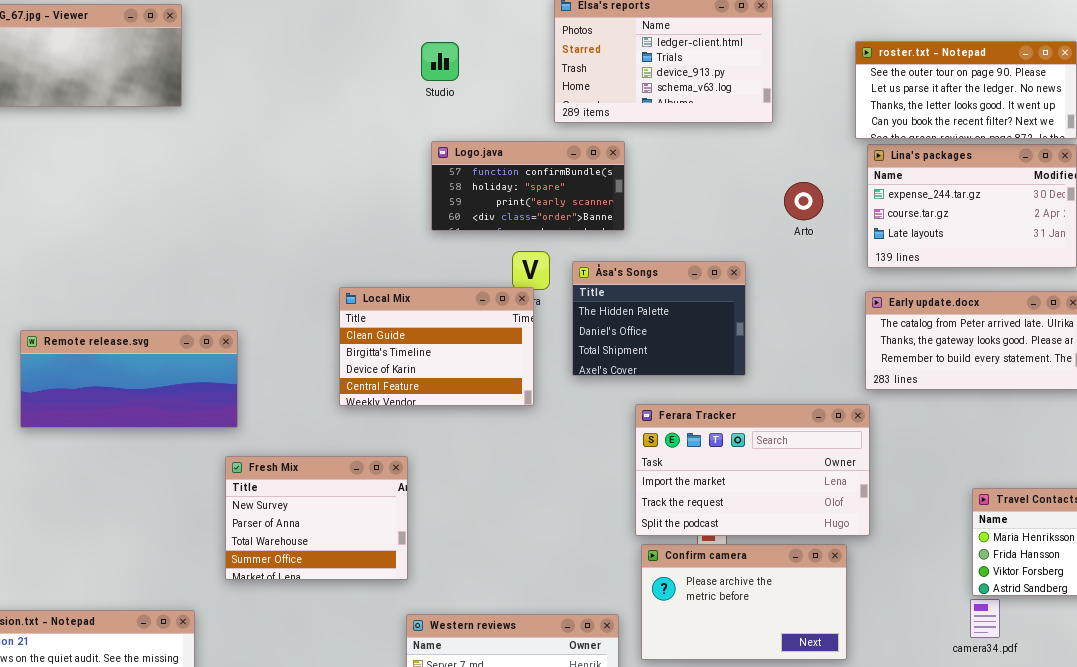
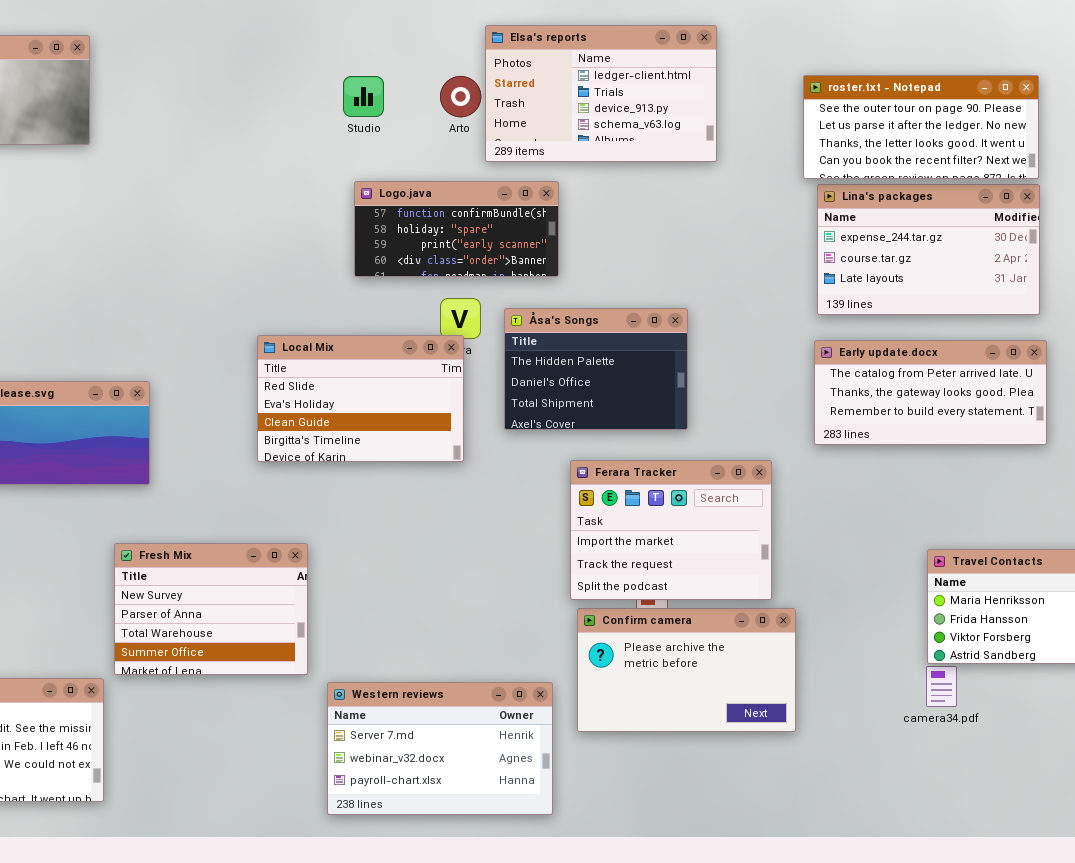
Arto: [784,182,823,220] -> [440,76,481,117], moved
Local Mix: [339,287,534,406] -> [257,335,464,462], scrolled up 2 rows
Ferara Tracker: [635,404,870,536] -> [570,460,772,600], resized
Fresh Mix: [225,456,408,580] -> [114,543,308,675], moved

